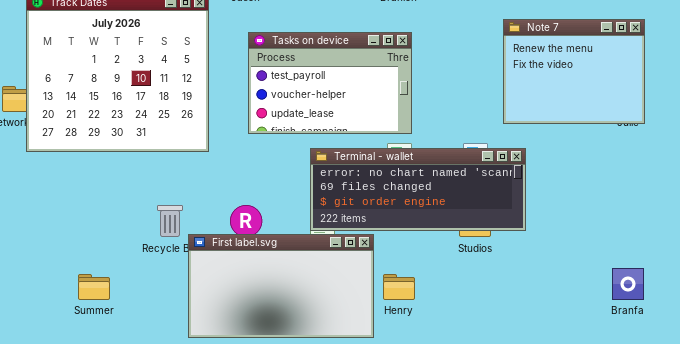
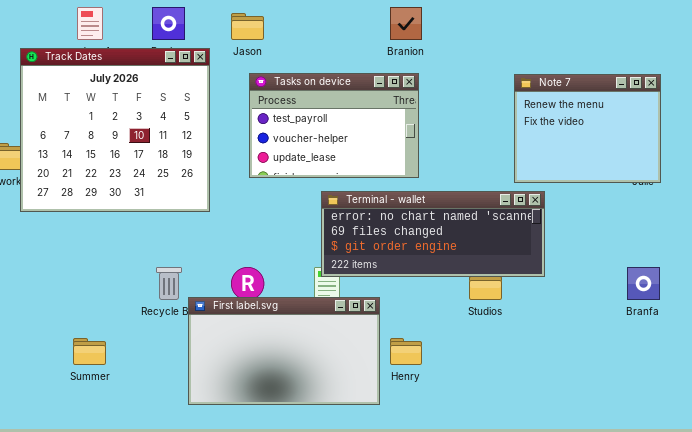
Tasks on device: [248,32,412,134] -> [249,73,419,178], moved
Terminal - wallet: [310,148,526,231] -> [321,191,545,277], moved
Branfa: [612,268,644,300] -> [627,267,660,300], moved

